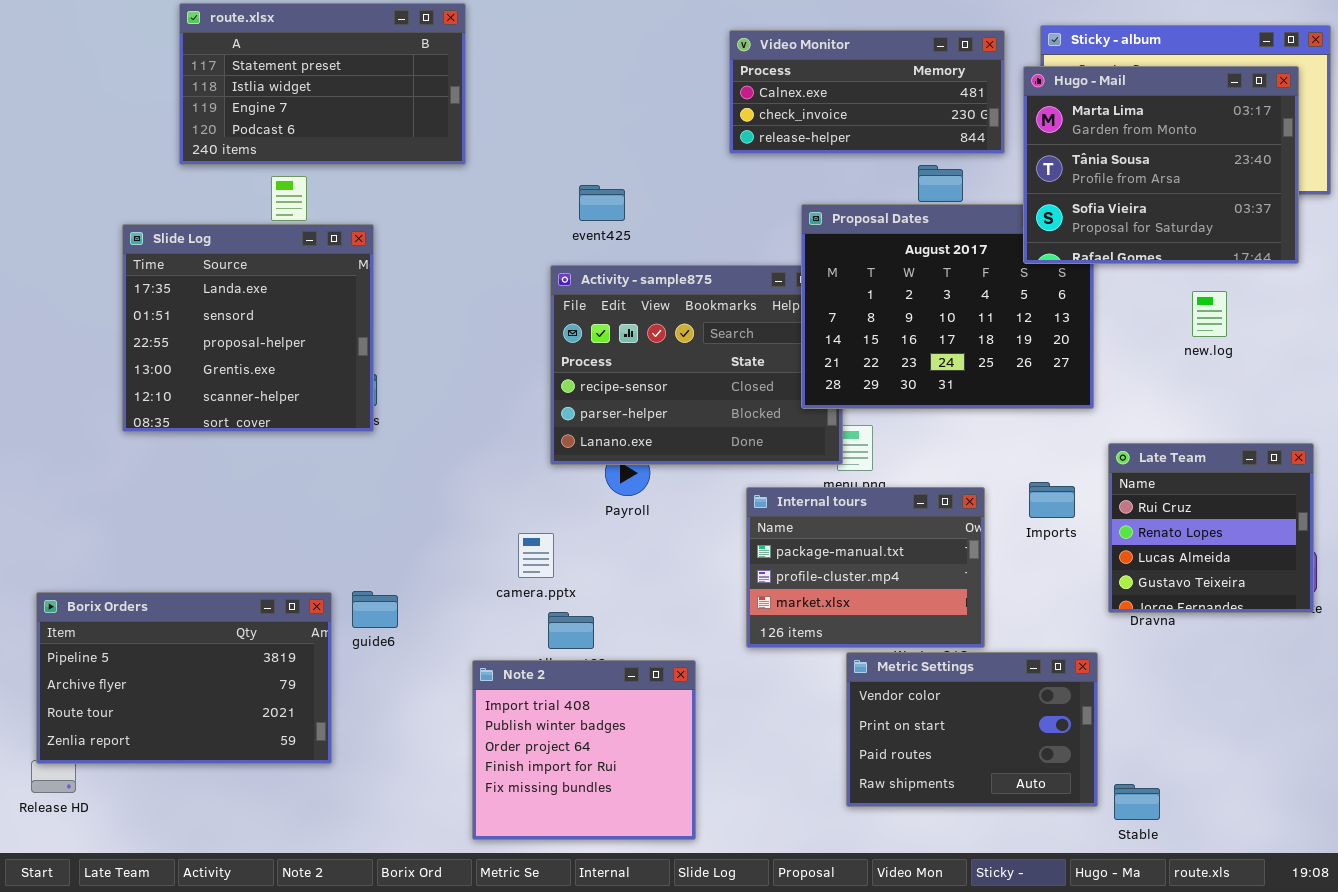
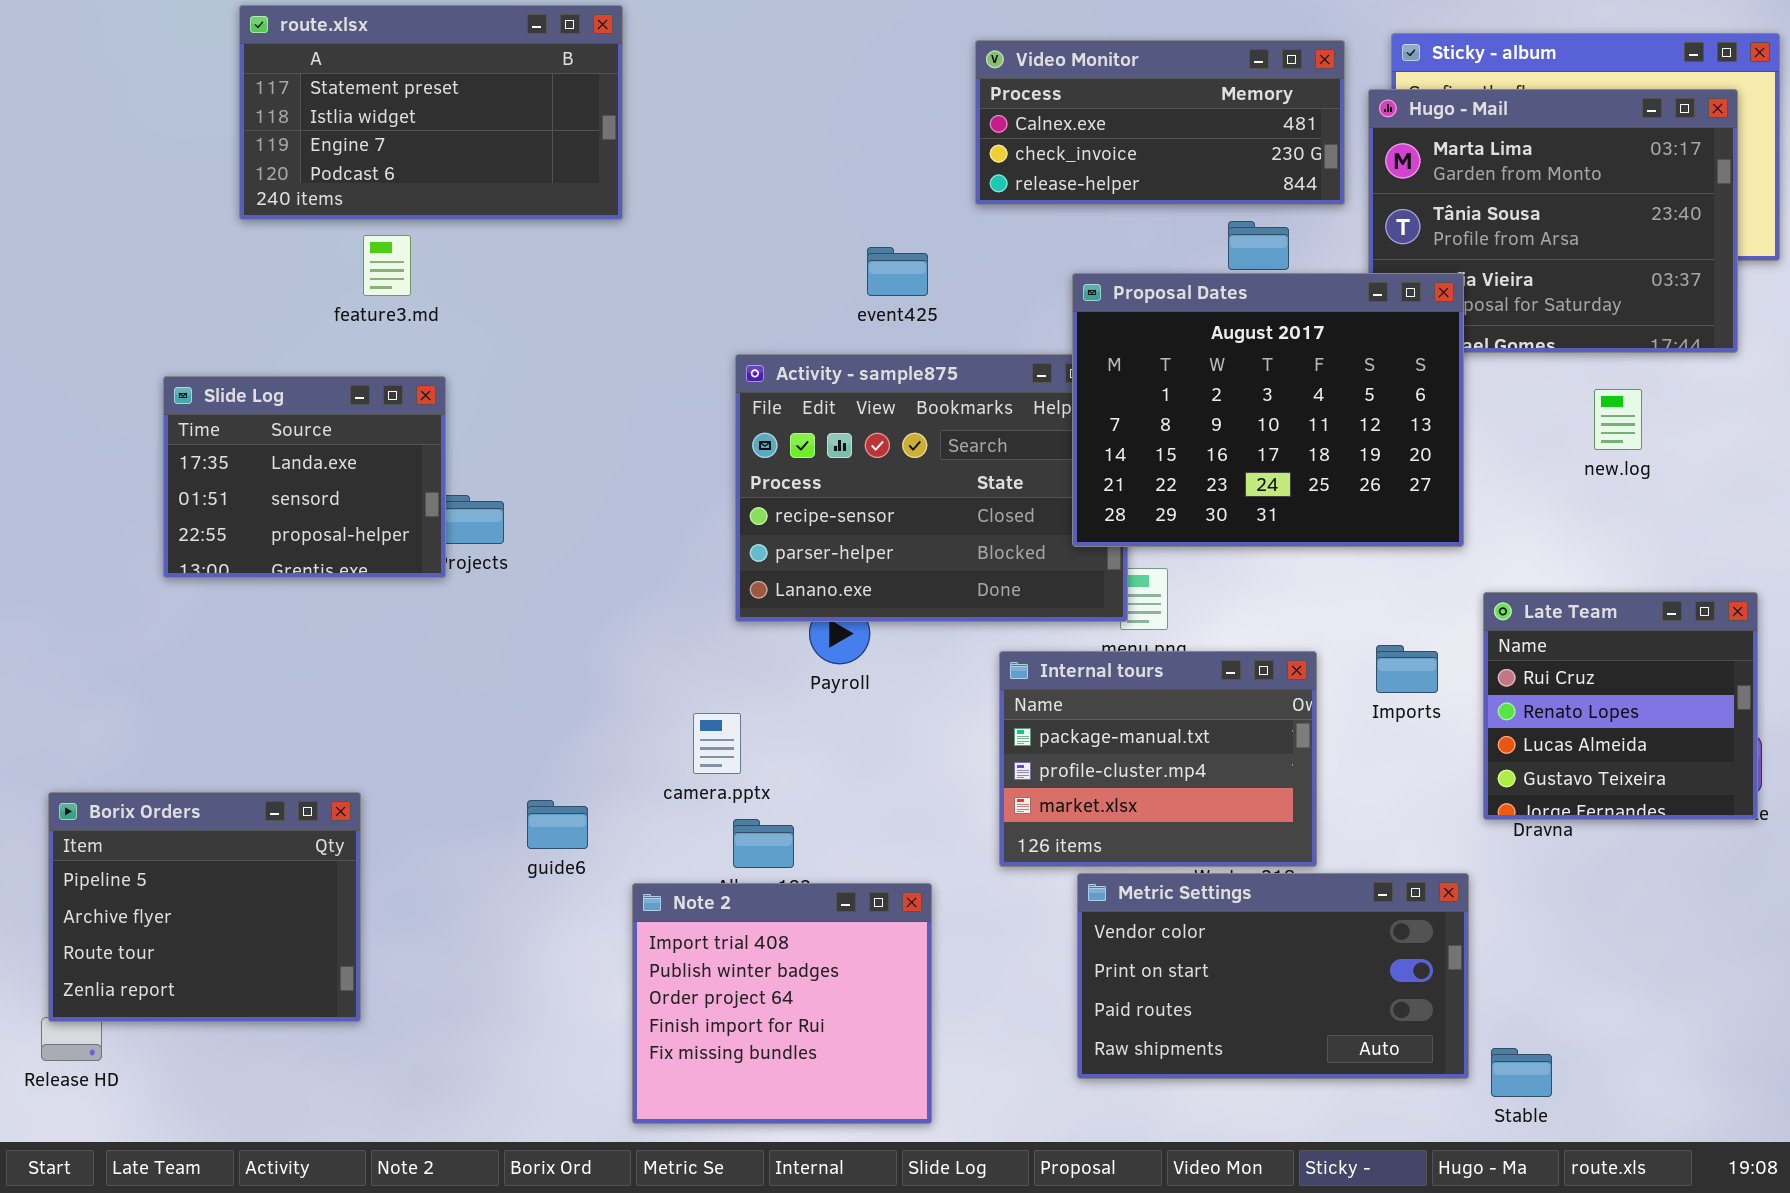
event425: [579,185,625,221] -> [867,247,928,296], moved
Proposal Dates: [801,204,1094,409] -> [1072,273,1464,547], raised
Slide Log: [122,224,374,432] -> [163,376,446,578], resized
guide6: [352,591,398,628] -> [527,800,588,849], moved
Borix Orders: [36,592,332,764] -> [48,792,361,1022], resized
Metric Settings: [846,652,1098,807] -> [1077,873,1469,1079], resized

